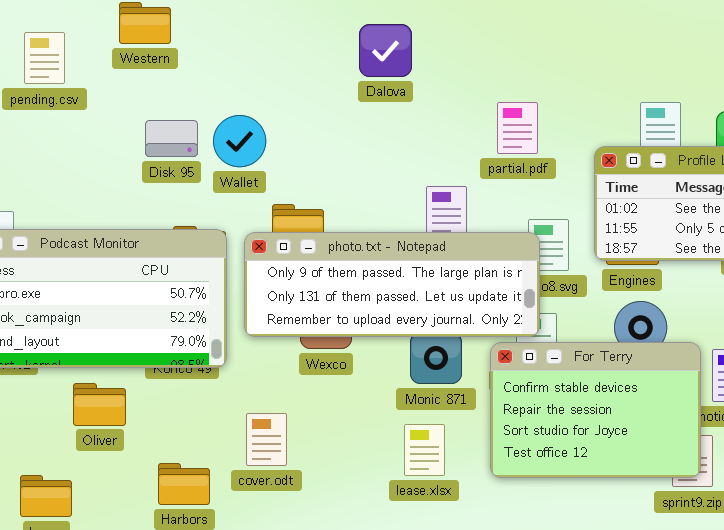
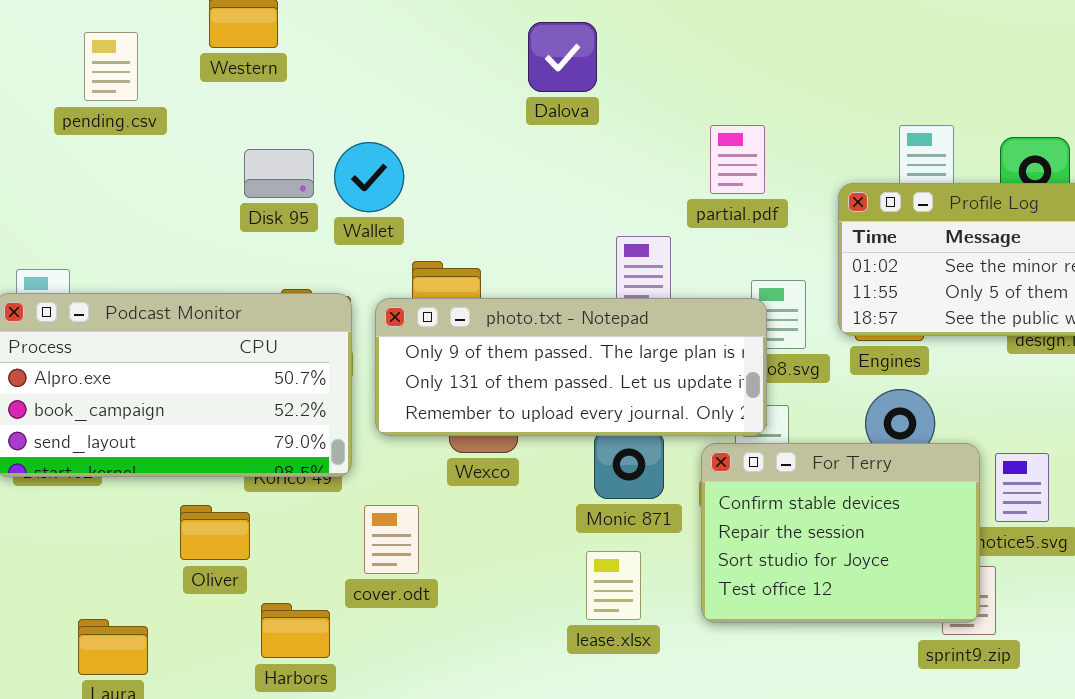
Oliver: [73,383,126,426] -> [180,505,250,560], moved
cover.odt: [246,413,287,466] -> [364,505,419,574], moved

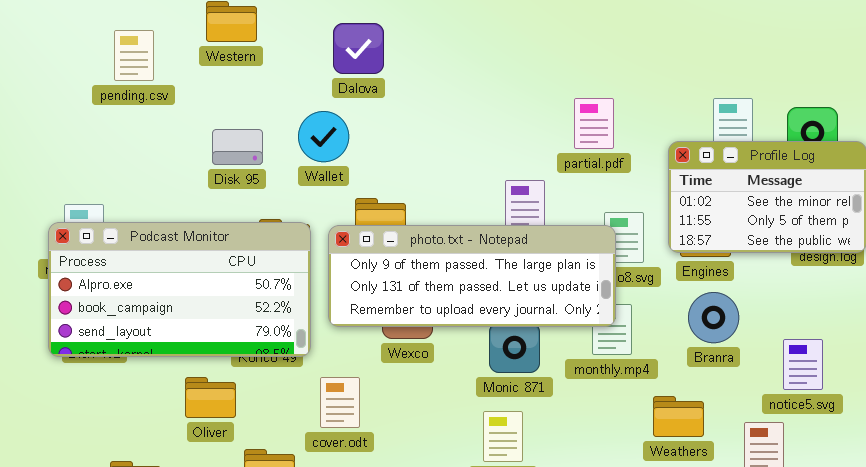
Dalova: [528,22,597,92] -> [333,23,384,74], moved
Disk 95: [244,149,314,198] -> [212,129,263,165], moved
For Terry: [701,443,980,623] -> none, closed

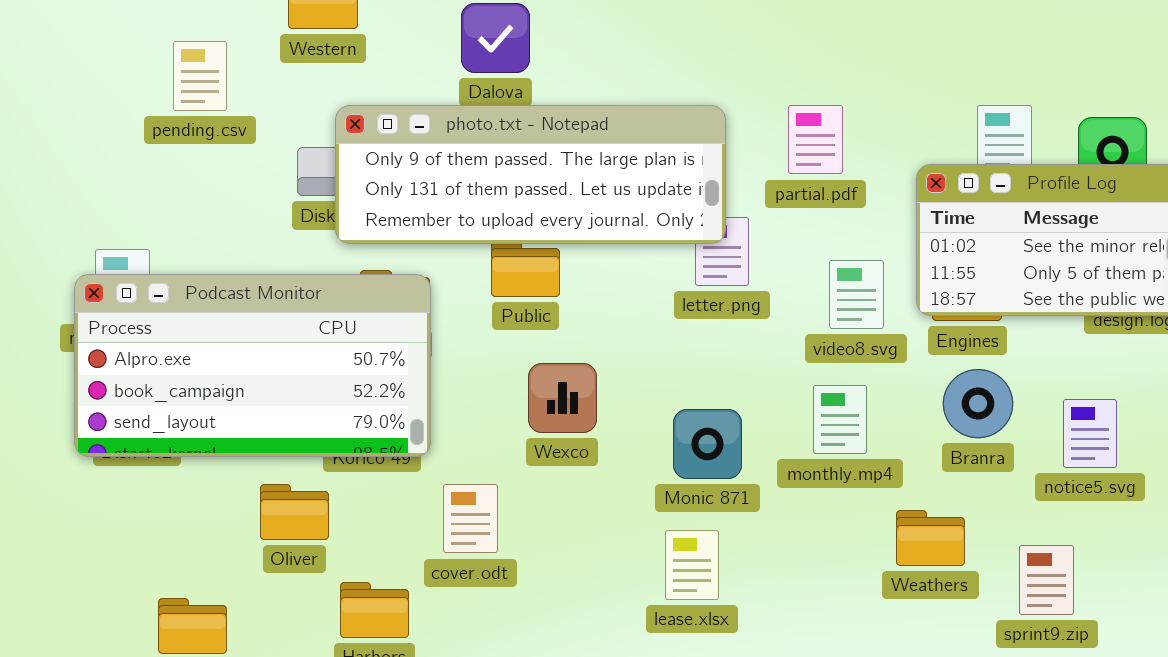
pending.csv: [114,30,154,81] -> [173,41,227,111], moved
photo.txt - Notepad: [328,225,616,327] -> [335,105,726,244], moved
notice5.svg: [783,339,823,390] -> [1063,399,1117,468], moved

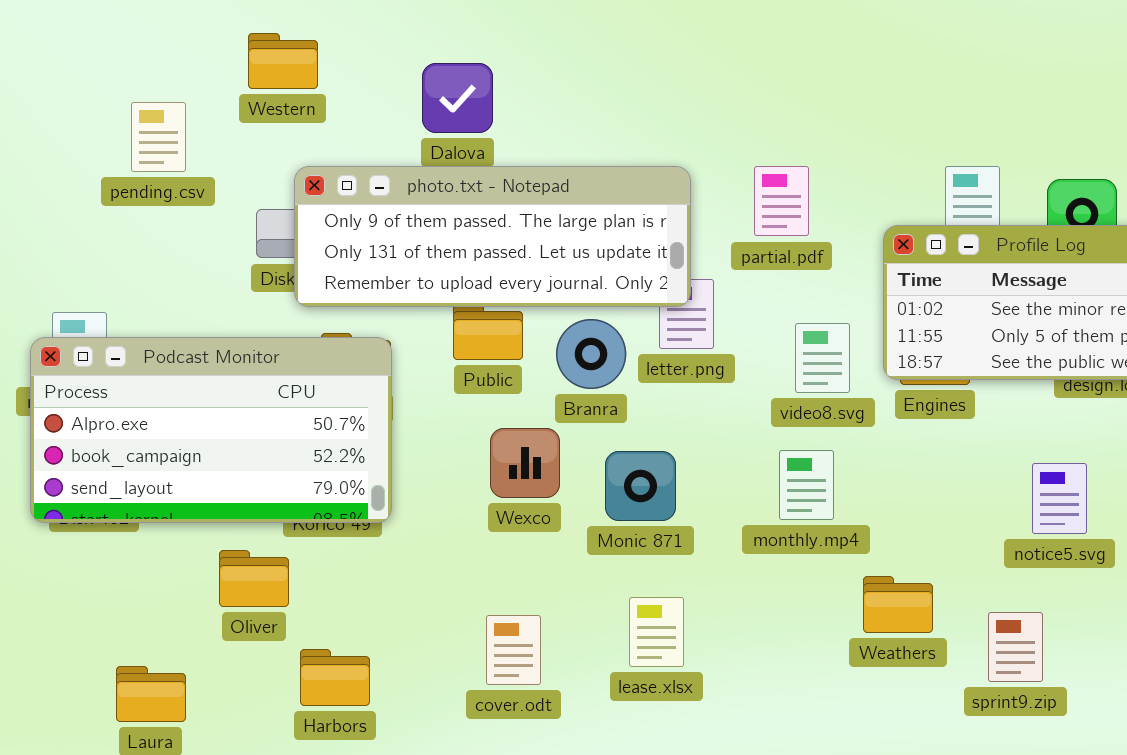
Branra: [943,369,1013,438] -> [556,319,626,389], moved
Monic 871: [673,409,742,479] -> [605,451,676,521], moved
cover.odt: [443,484,498,553] -> [486,615,541,685], moved

